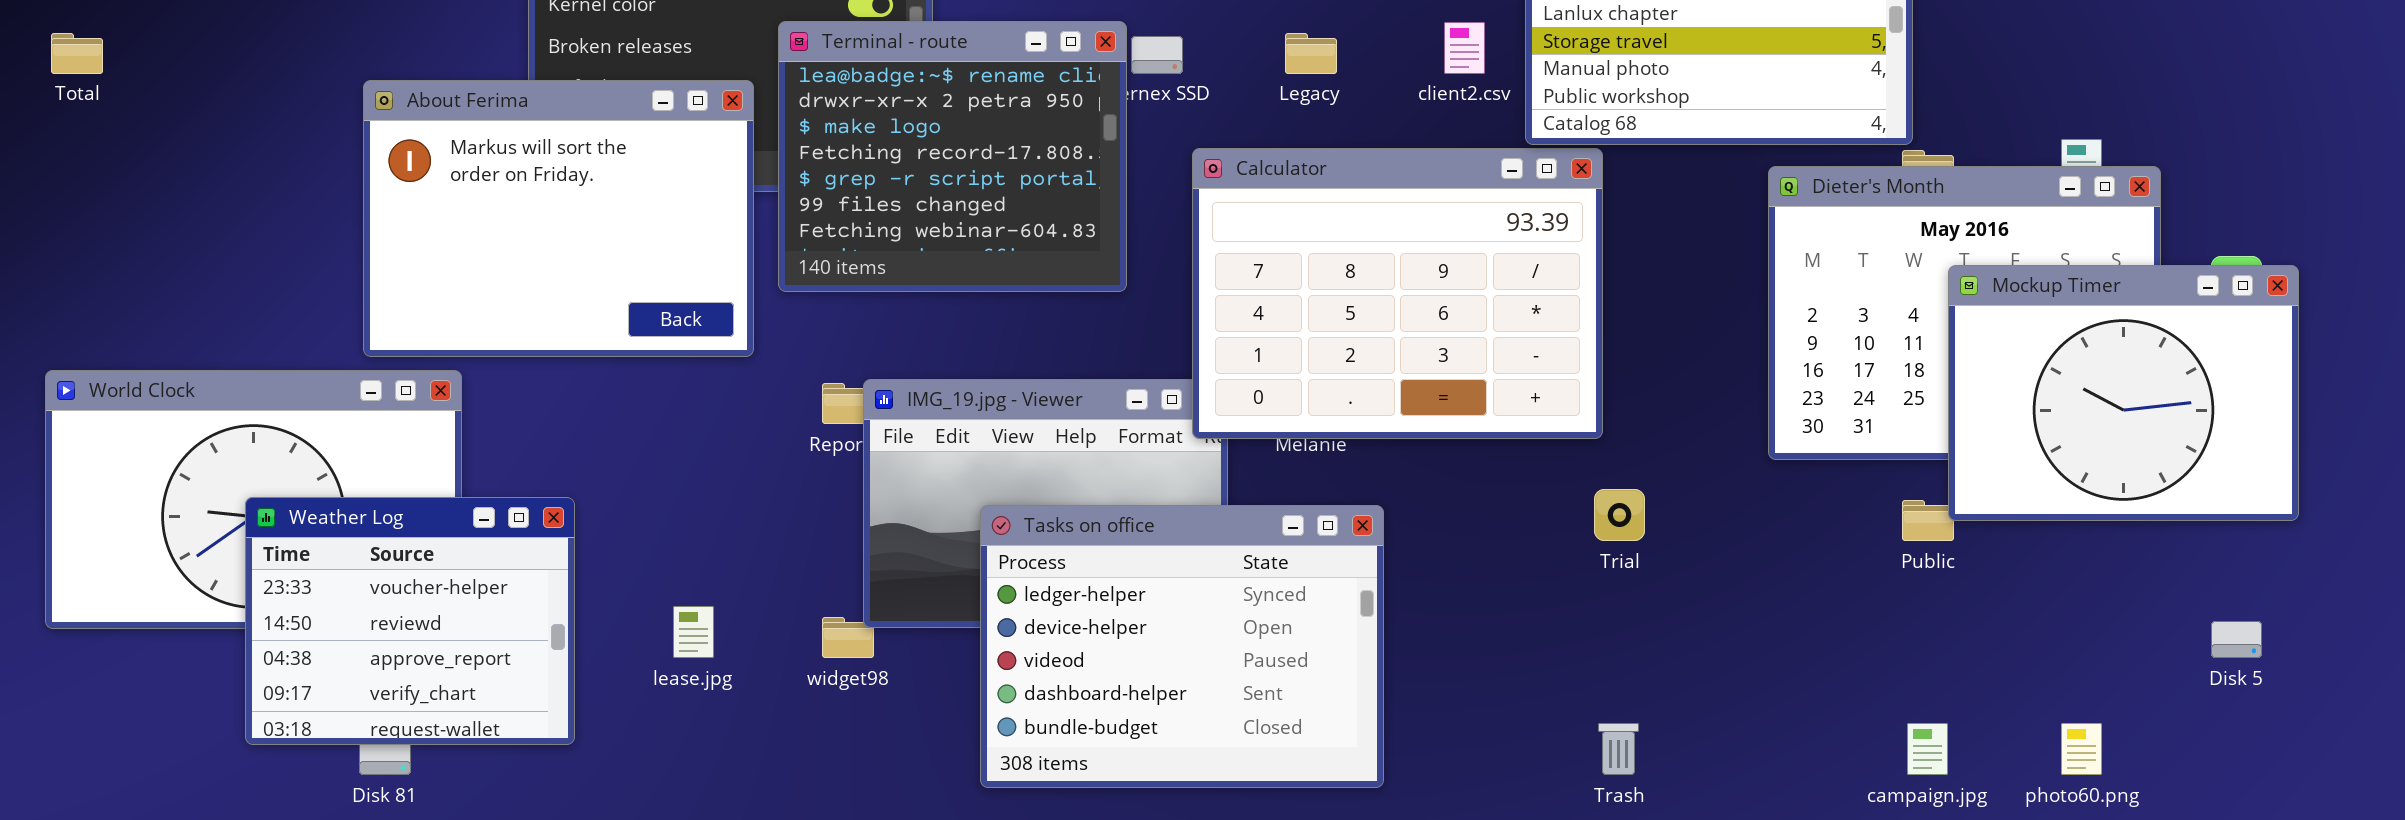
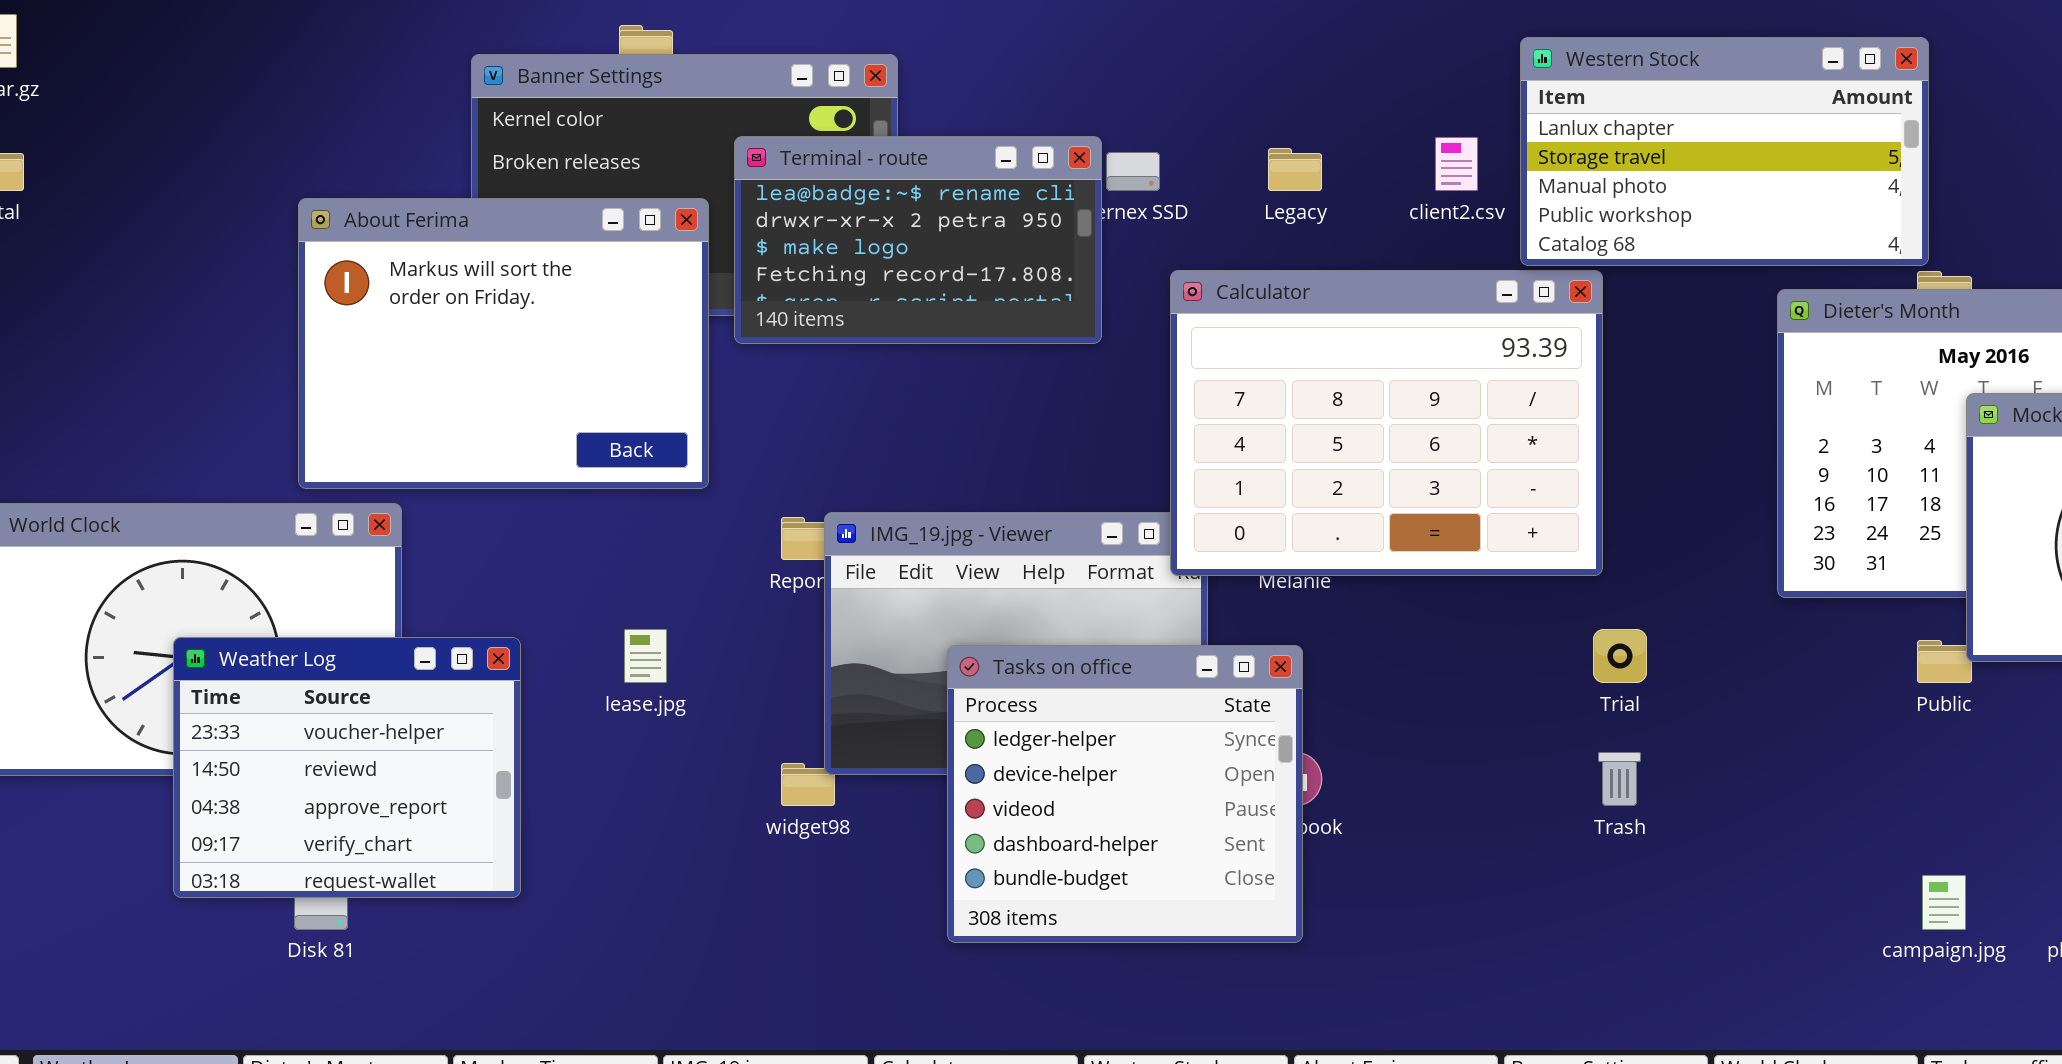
Terminal - route: [778,21,1127,292] -> [734,136,1102,344], resized
Tasks on office: [980,505,1384,788] -> [947,645,1303,943], resized
lease.jpg: [673,606,714,658] -> [624,629,667,683], moved
Trash: [1598,723,1639,775] -> [1598,752,1641,806], moved

